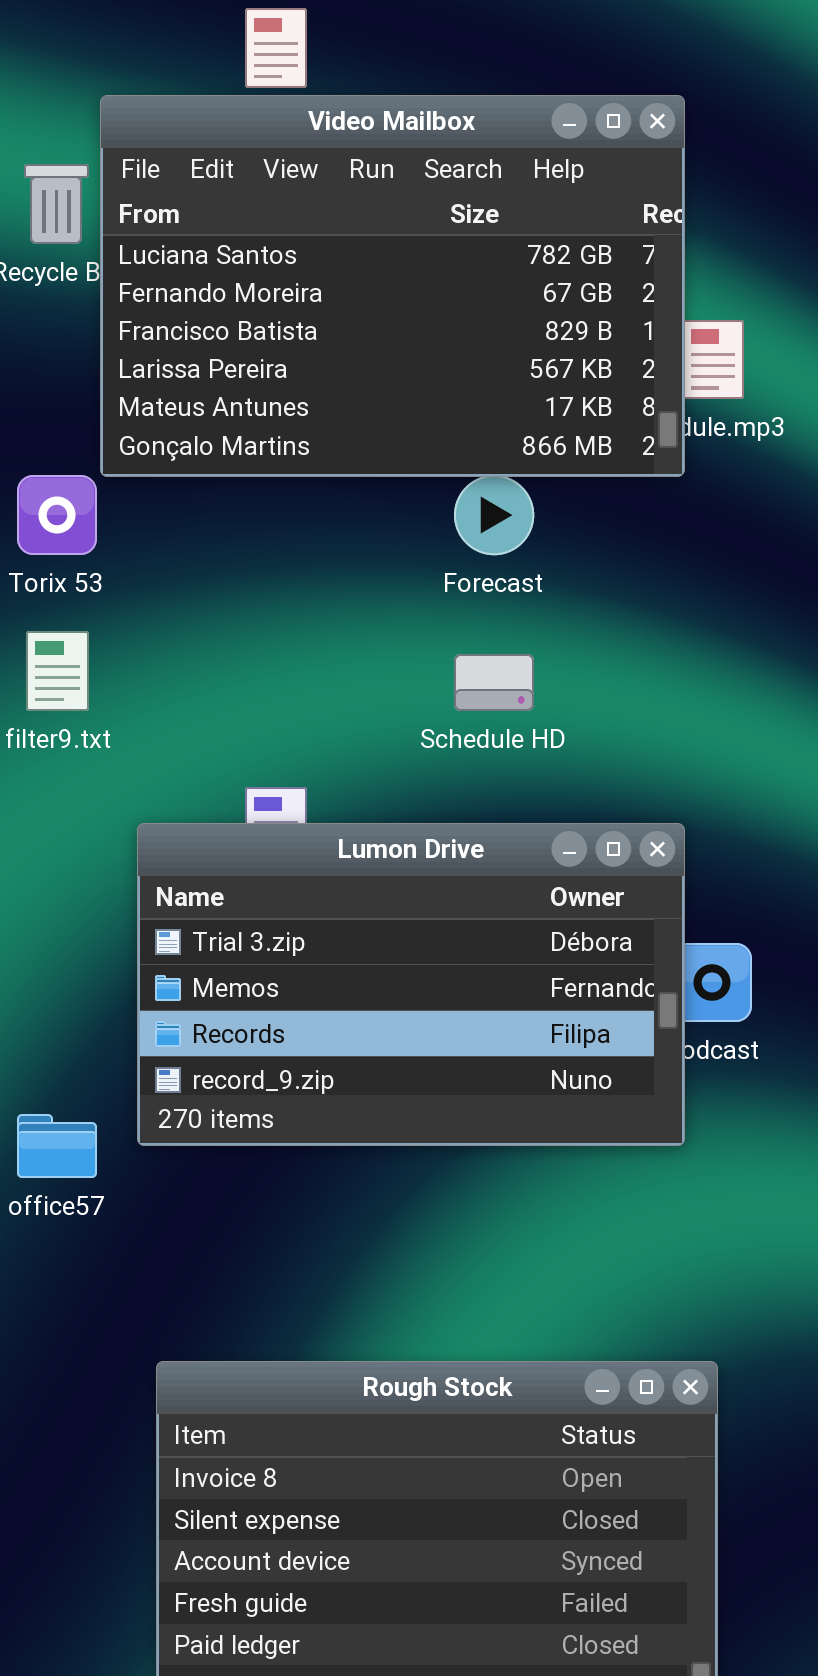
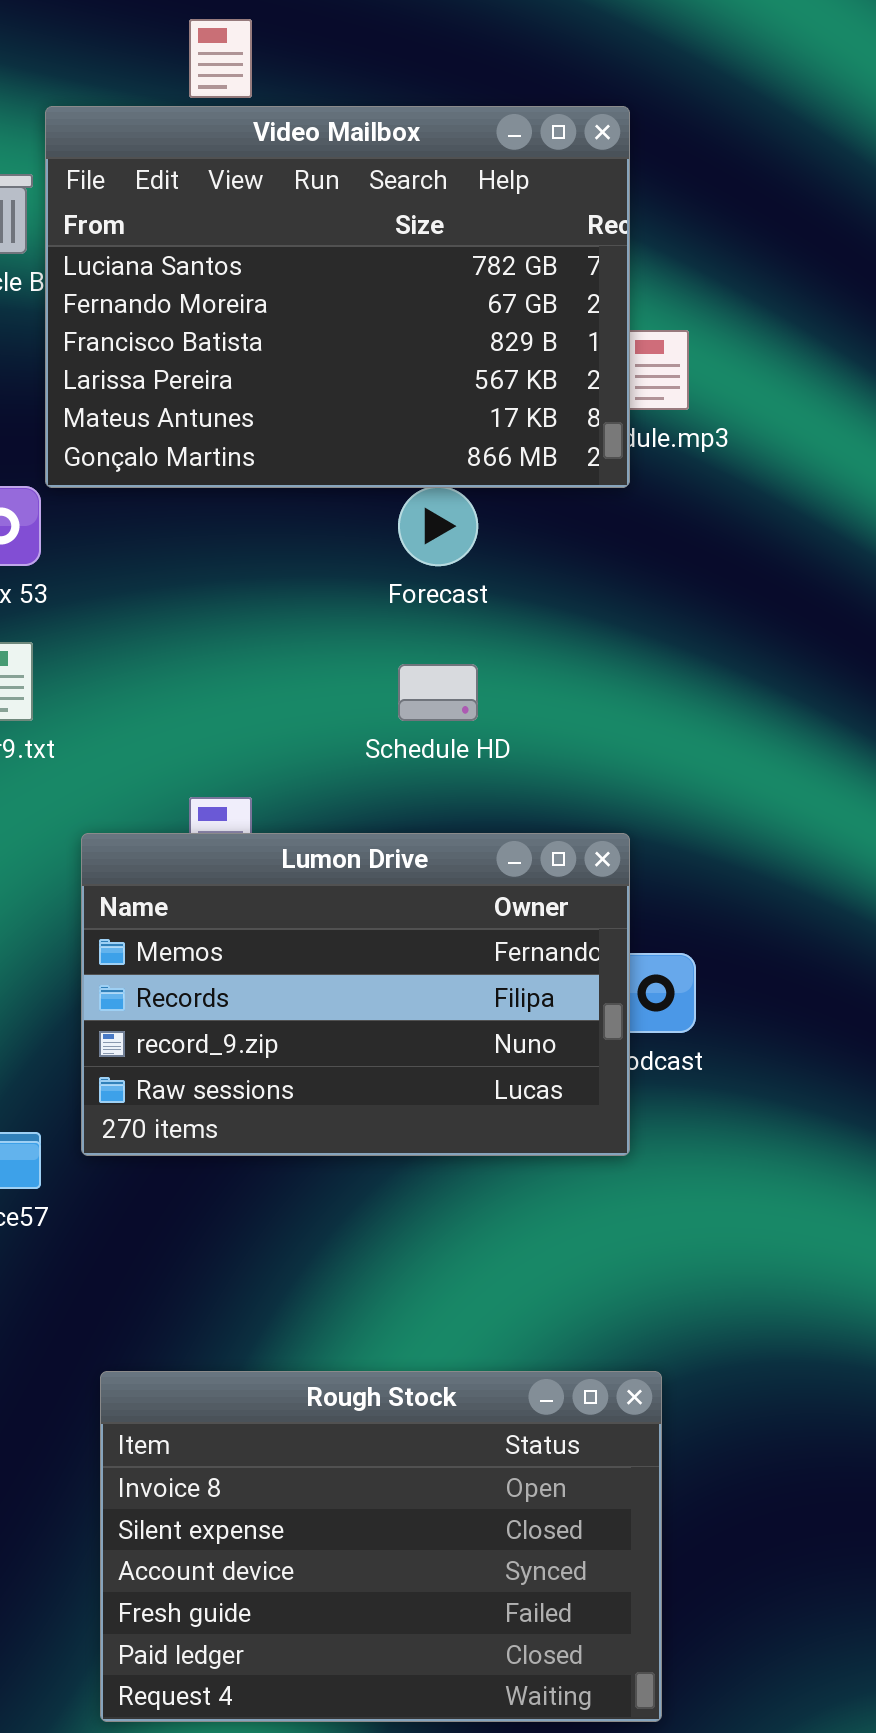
Lumon Drive: [137,823,685,1146] -> [81,833,630,1156], scrolled down 1 row

